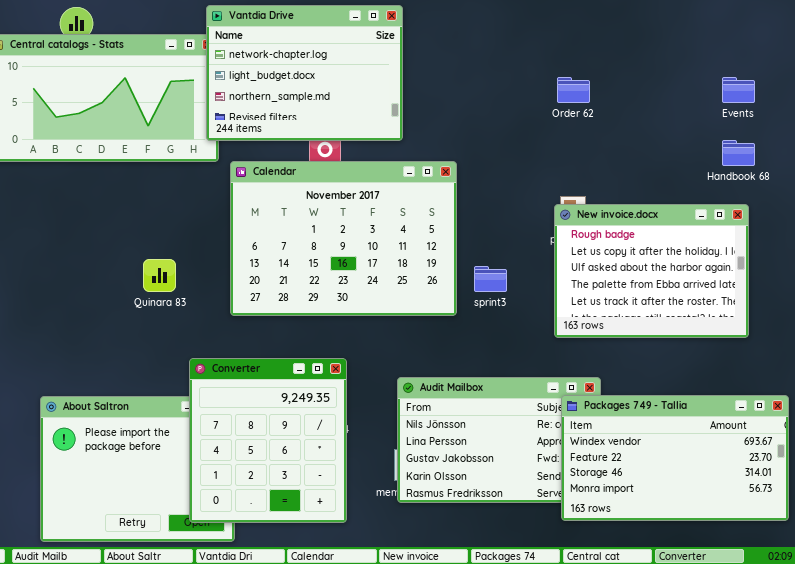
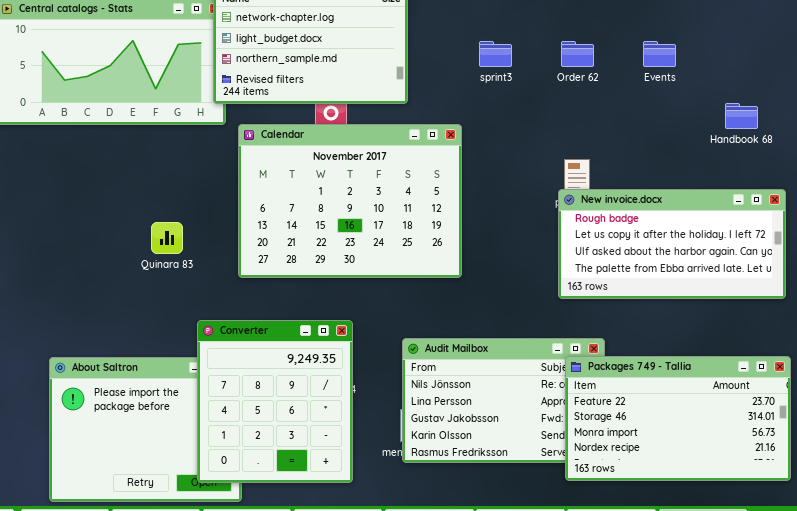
Events: [722,77,755,103] -> [643,41,676,67], moved
New invoice.docx: [554,204,749,338] -> [558,189,786,299], resized
sprint3: [474,266,507,292] -> [479,41,512,67], moved
Packages 749 - Tallia: [561,395,789,521] -> [565,356,791,481], scrolled down 1 row

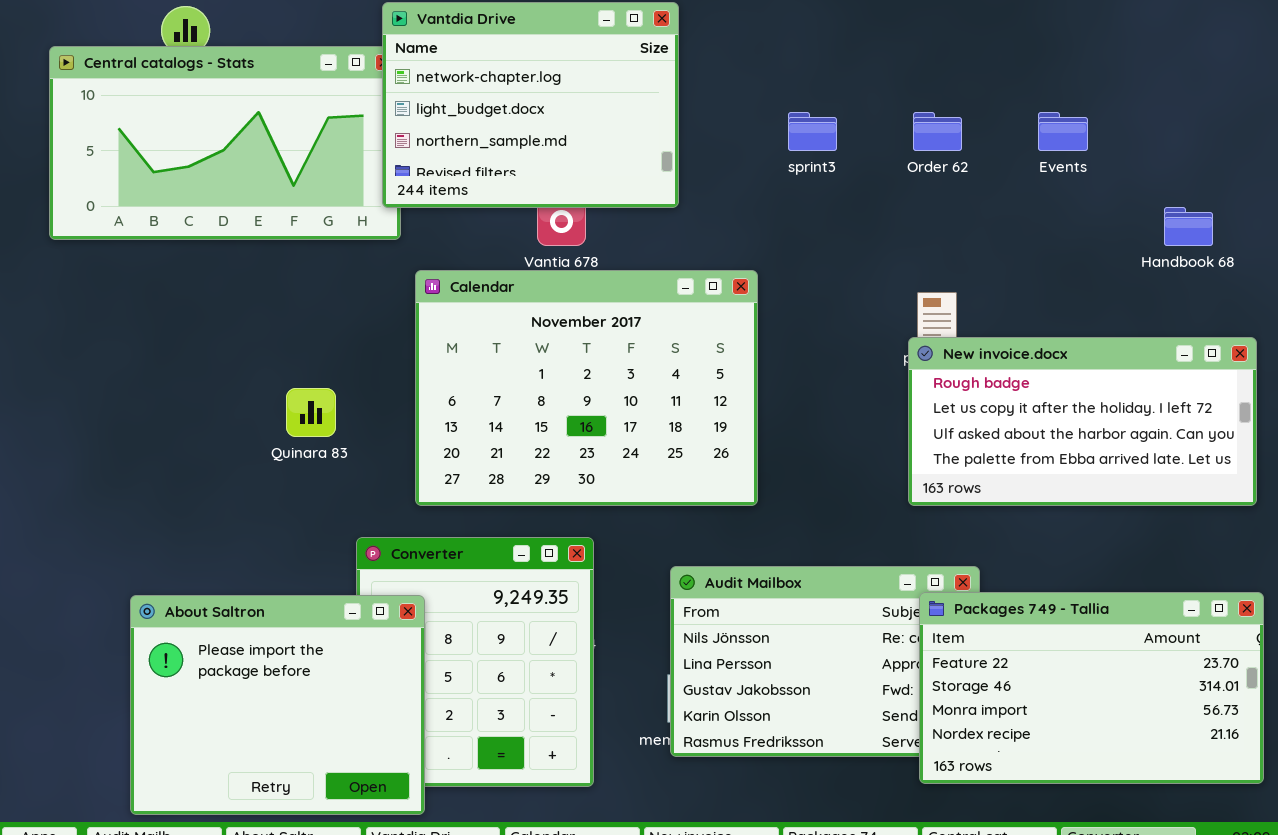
Calendar: [238,124,462,278] -> [415,270,758,506], moved
About Saltron: [49,357,242,502] -> [130,595,425,815], raised

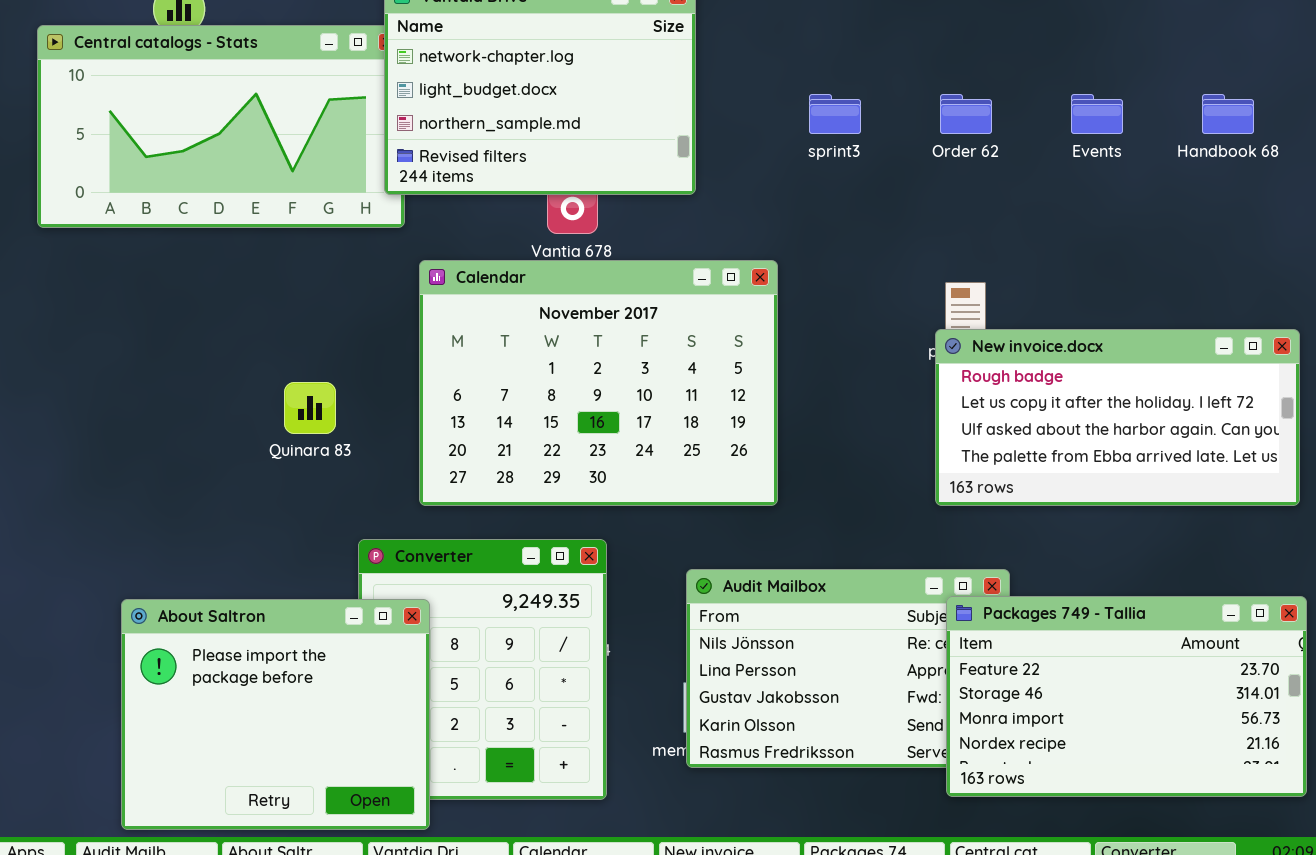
Handbook 68: [1164,207,1213,246] -> [1202,94,1254,134], moved

